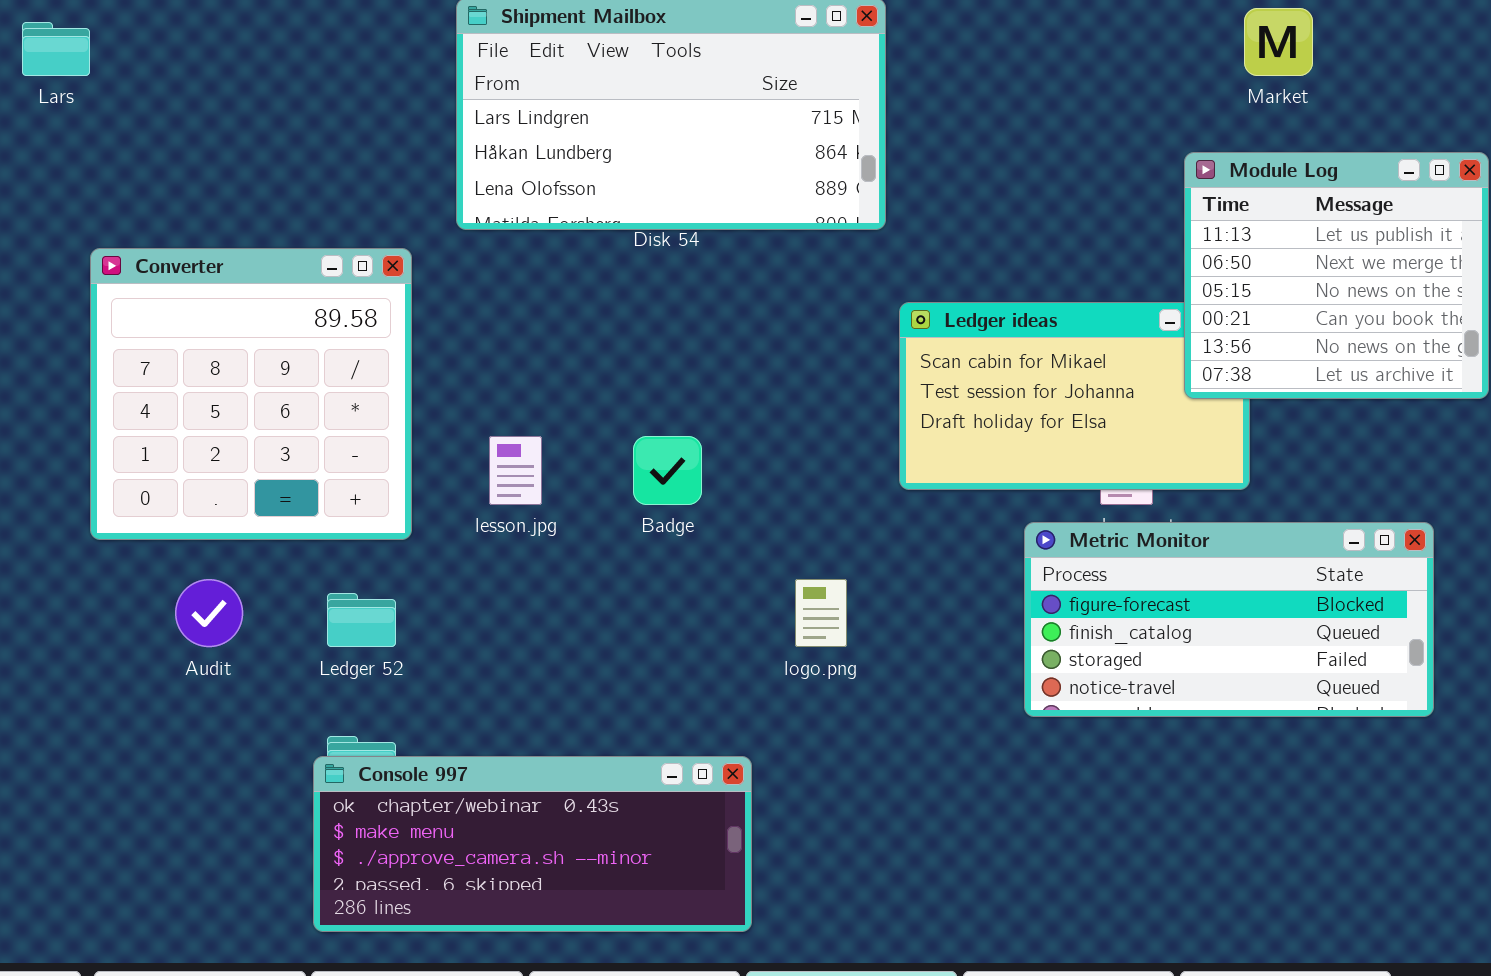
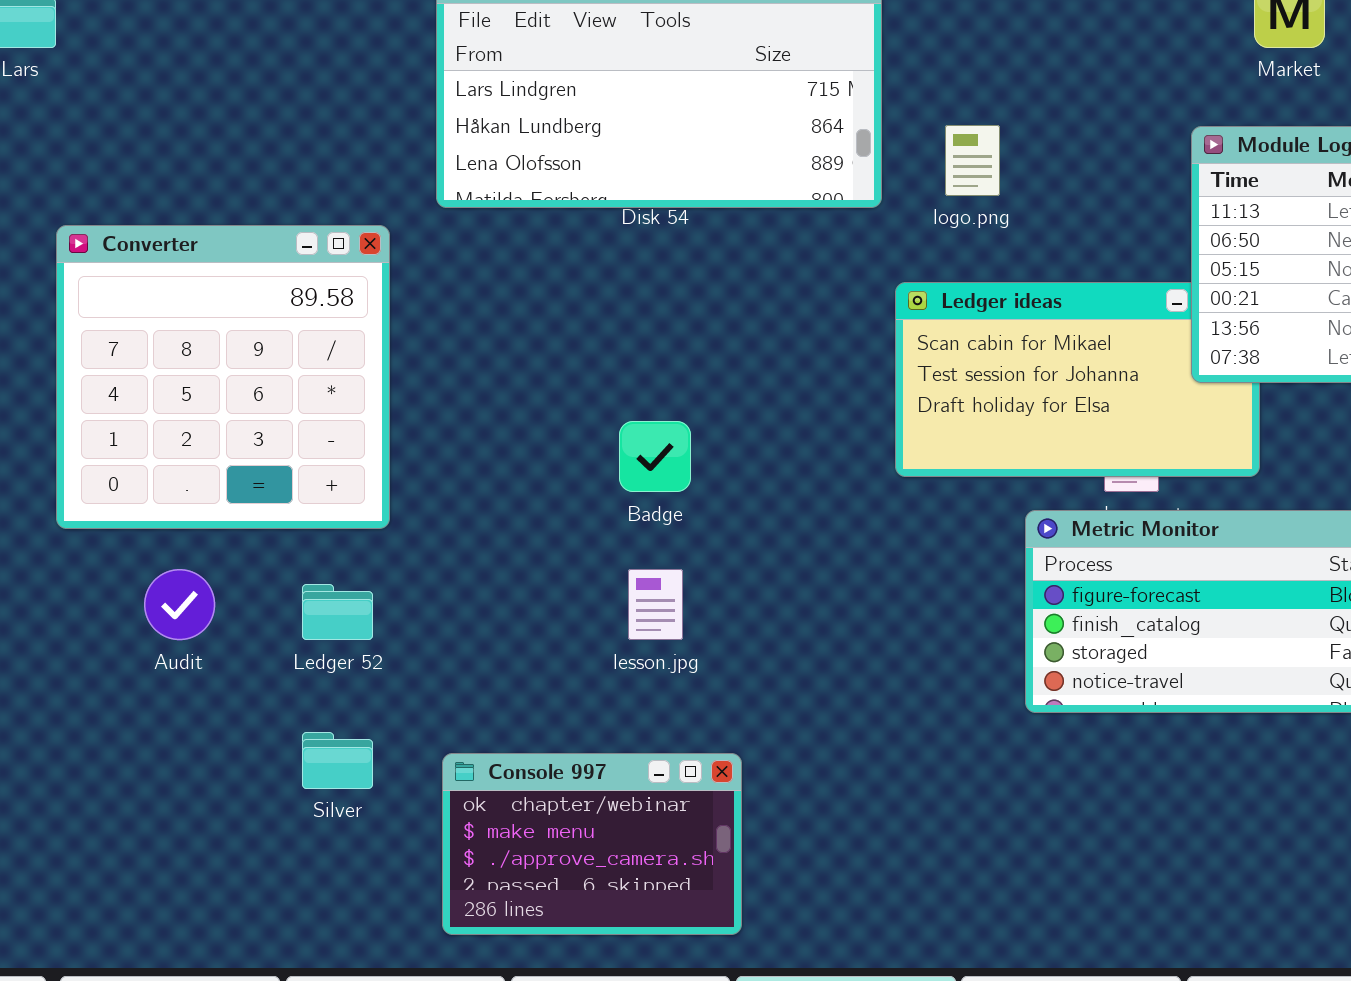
lesson.jpg: [489,436,542,505] -> [628,569,683,640], moved
logo.png: [795,579,847,647] -> [945,125,1000,196], moved
Console 997: [313,756,752,932] -> [442,753,742,935], resized

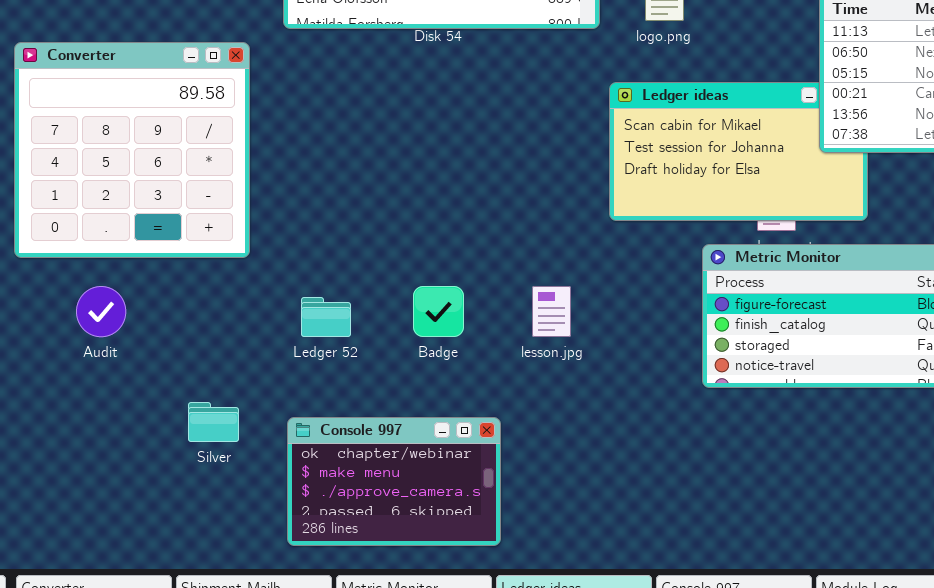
Badge: [619,421,691,492] -> [413,286,464,337], moved
lesson.jpg: [628,569,683,640] -> [532,286,571,337], moved
Ledger 52: [302,584,373,640] -> [301,297,351,337], moved

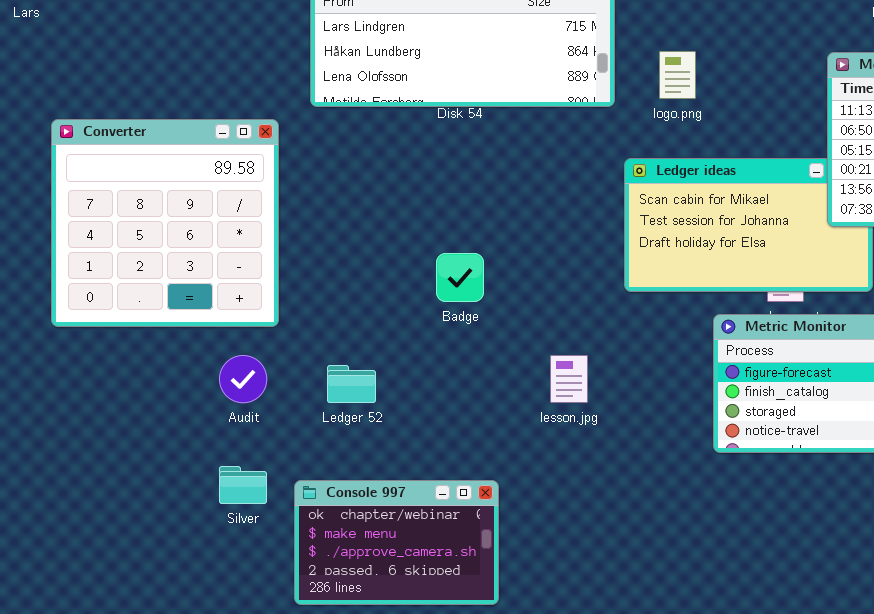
Audit: [76,286,126,337] -> [219,355,267,403], moved
Badge: [413,286,464,337] -> [436,253,484,302], moved
Console 997: [287,417,501,546] -> [294,480,499,605], moved

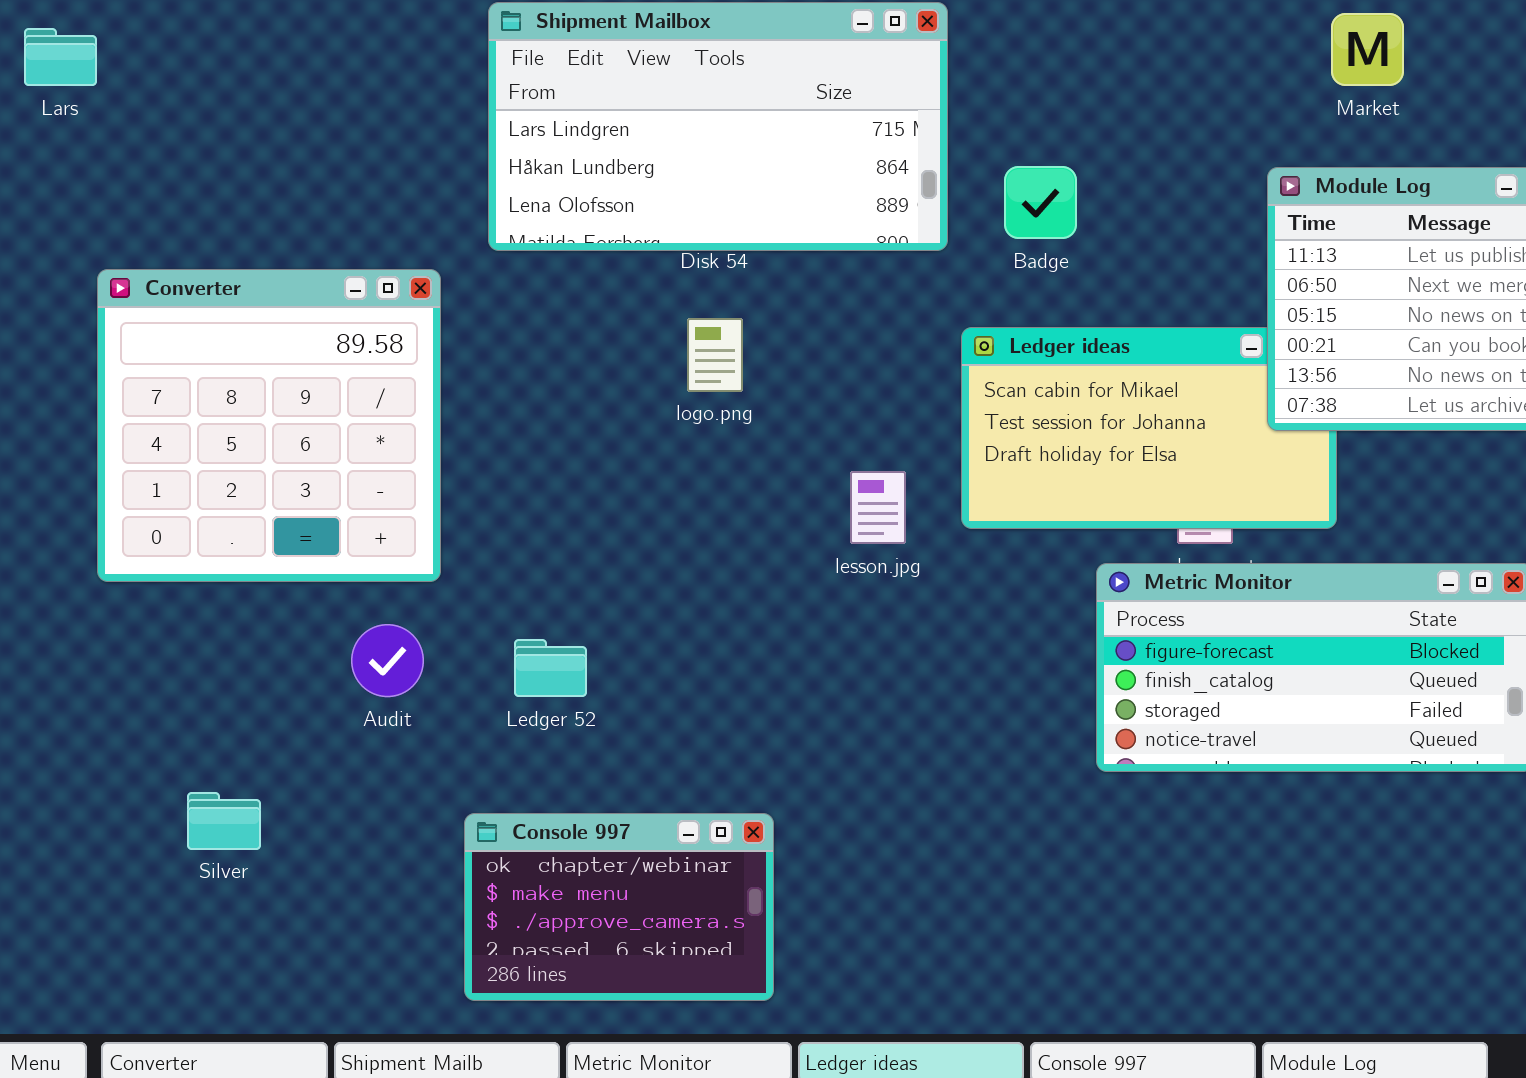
logo.png: [659,51,696,99] -> [687,318,743,392], moved
Badge: [436,253,484,302] -> [1004,166,1077,239], moved
lesson.jpg: [550,355,588,403] -> [850,471,906,544], moved
Silver: [219,466,267,504] -> [187,792,261,850], moved

